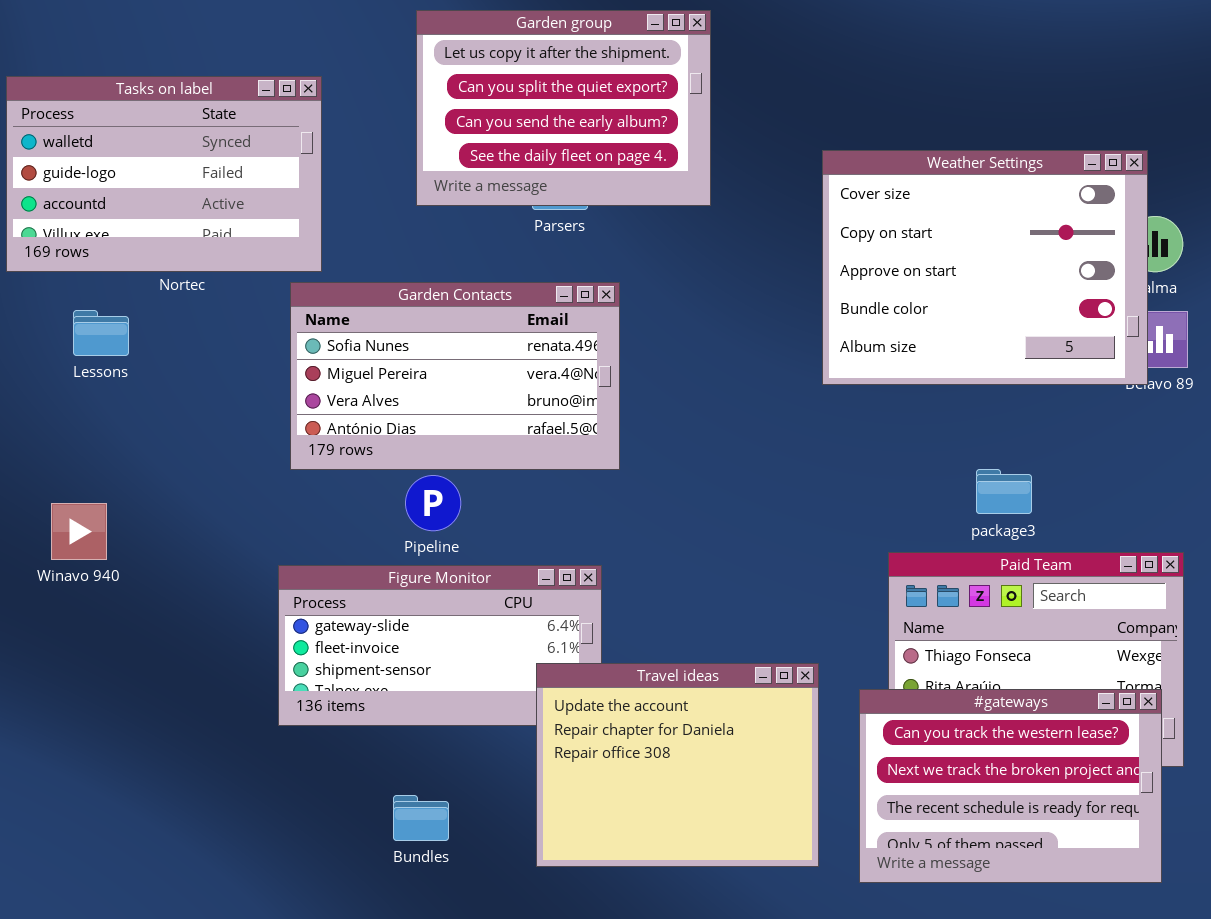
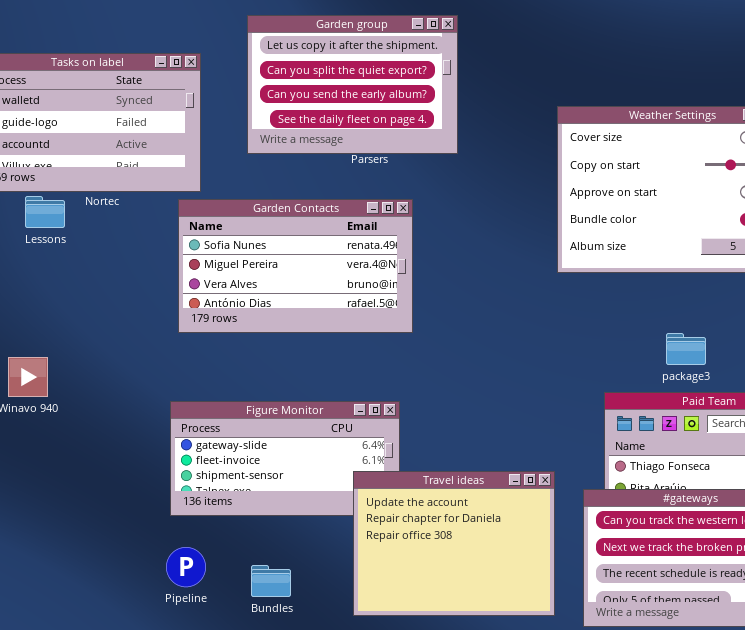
Garden group: [416,10,711,206] -> [247,15,458,154], moved
Lessons: [73,310,129,356] -> [25,196,65,228], moved
Pipeline: [405,475,461,531] -> [166,547,206,587], moved

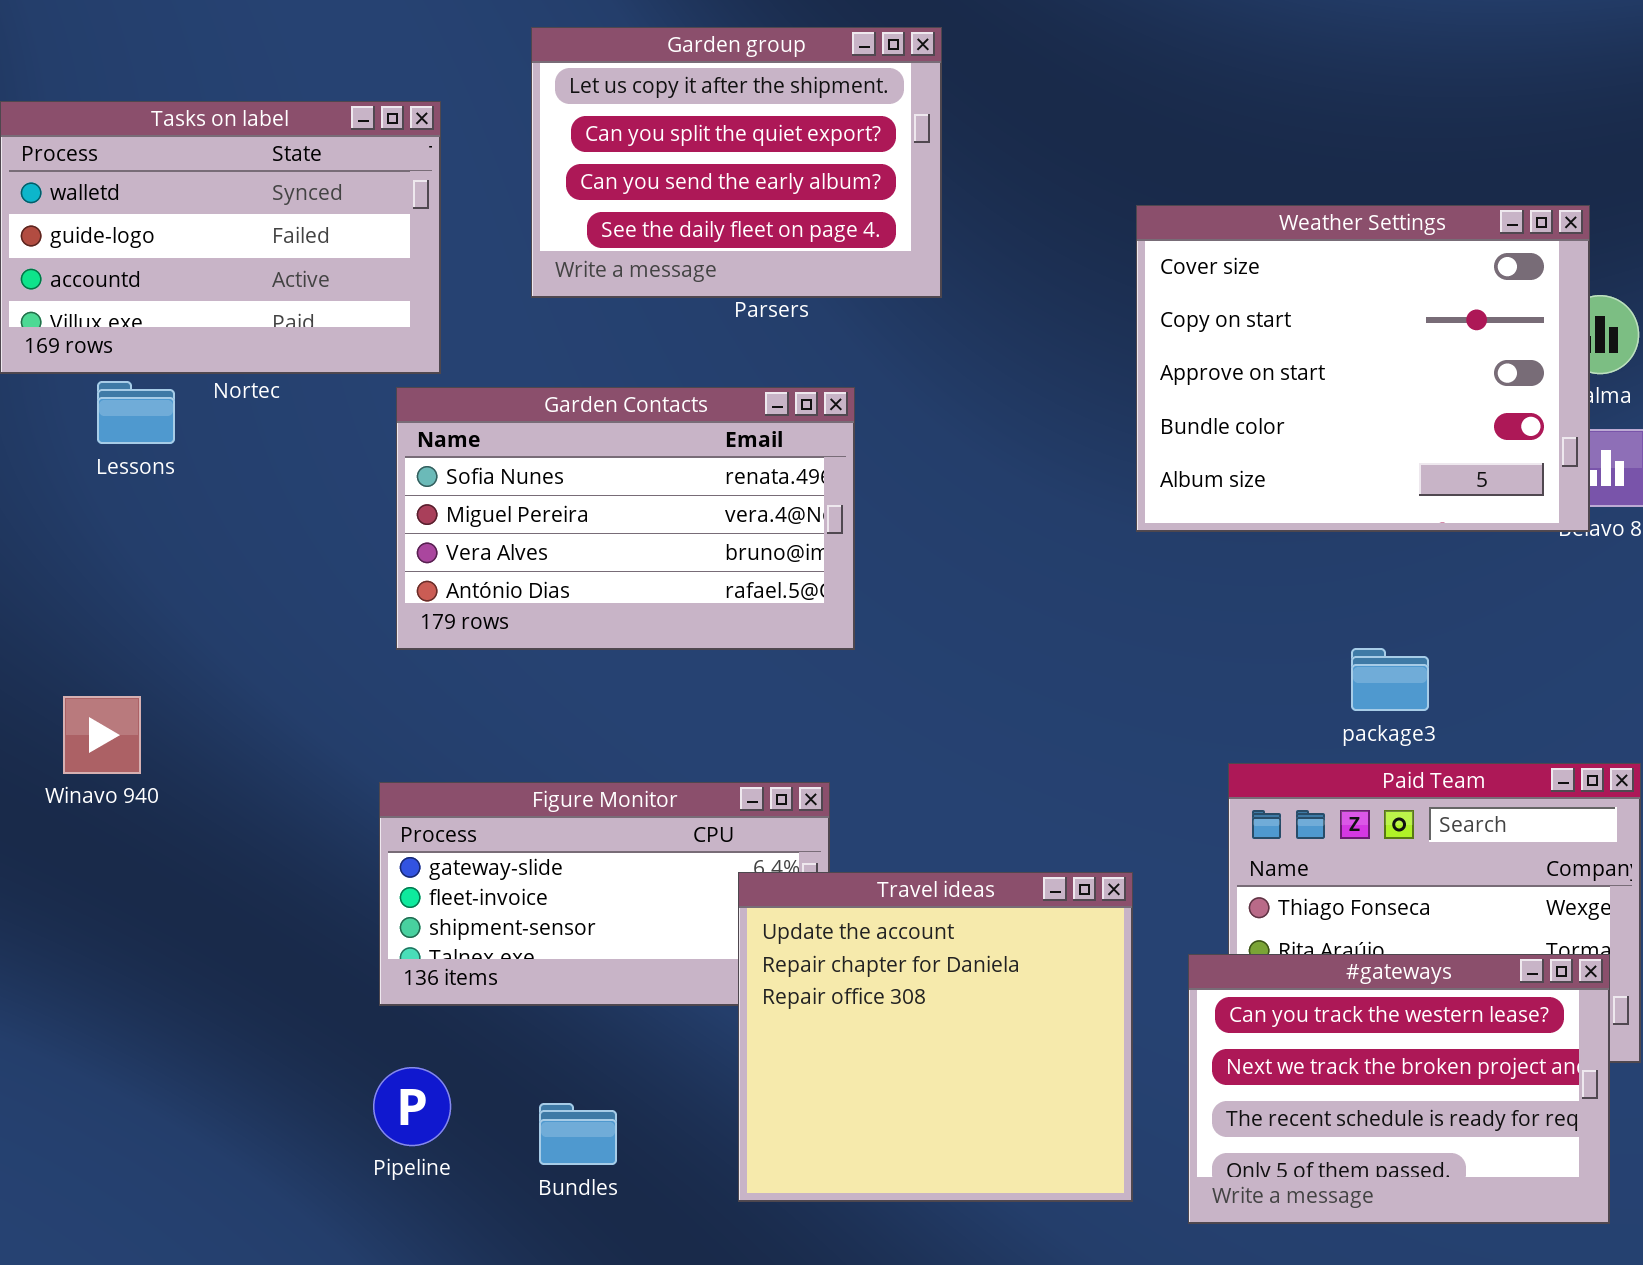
Travel ideas: [353,471,555,616] -> [738,872,1133,1202], resized

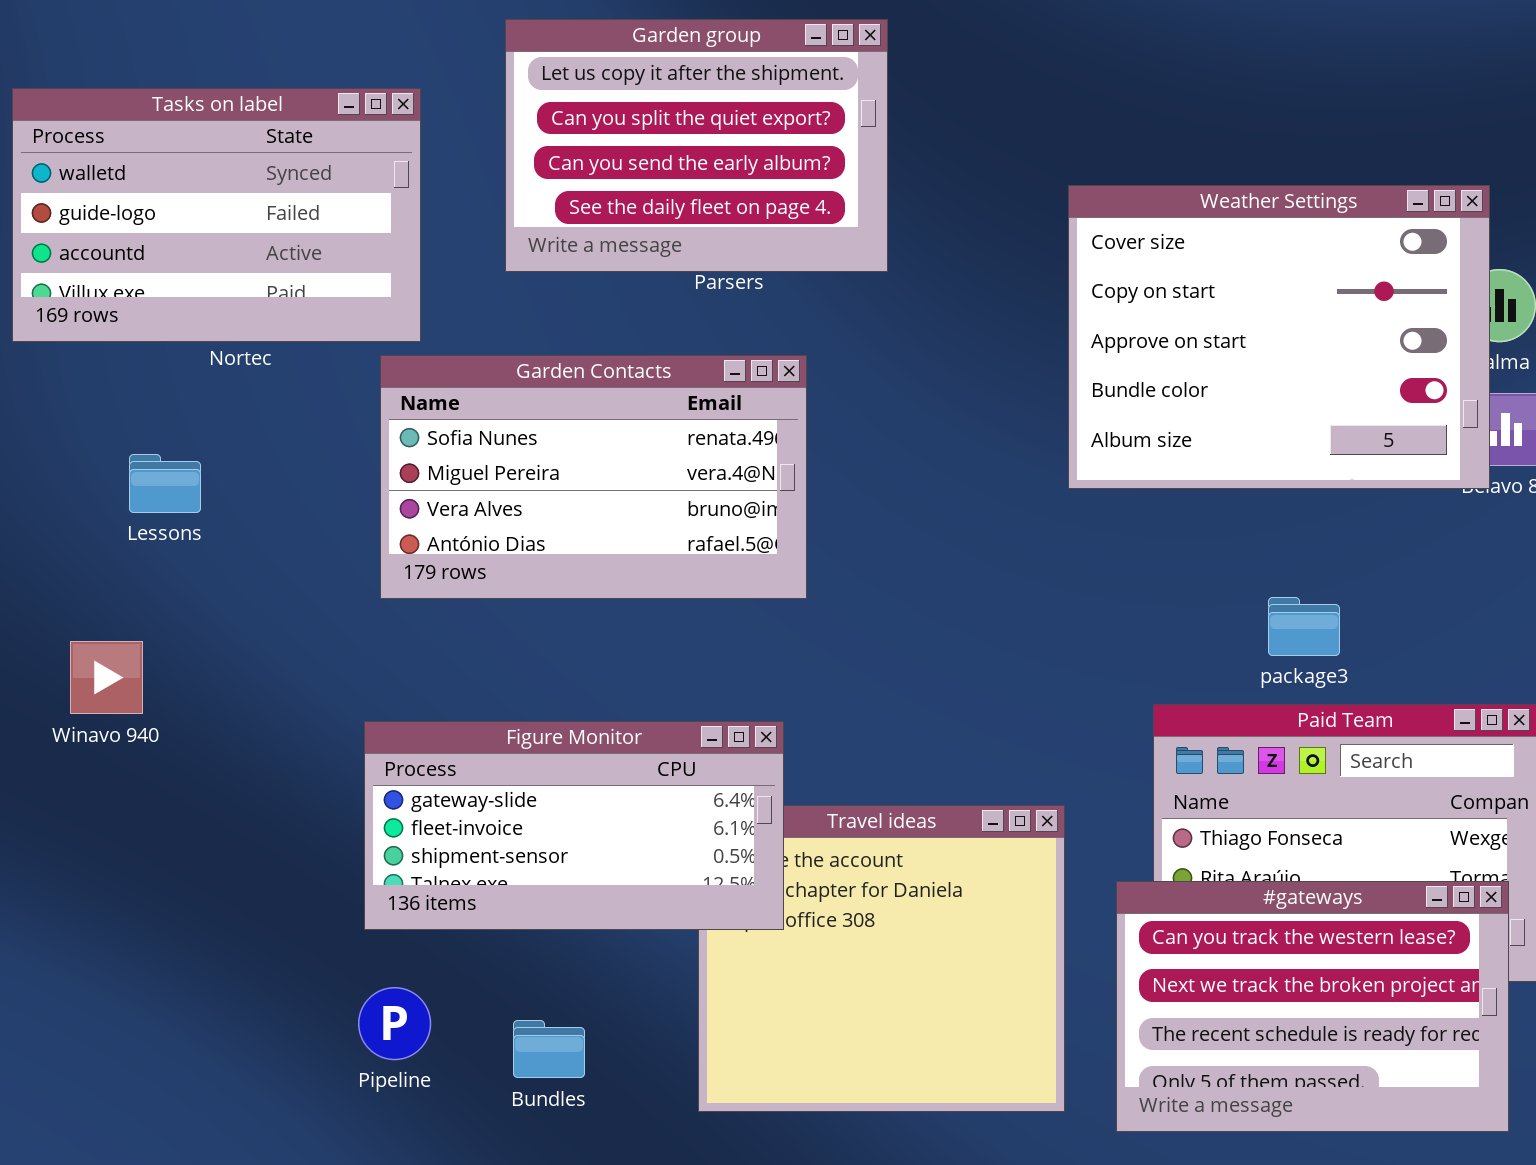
Lessons: [97,381,175,444] -> [129,454,201,513], moved
Figure Monitor: [379,782,830,1006] -> [364,721,784,930], raised

